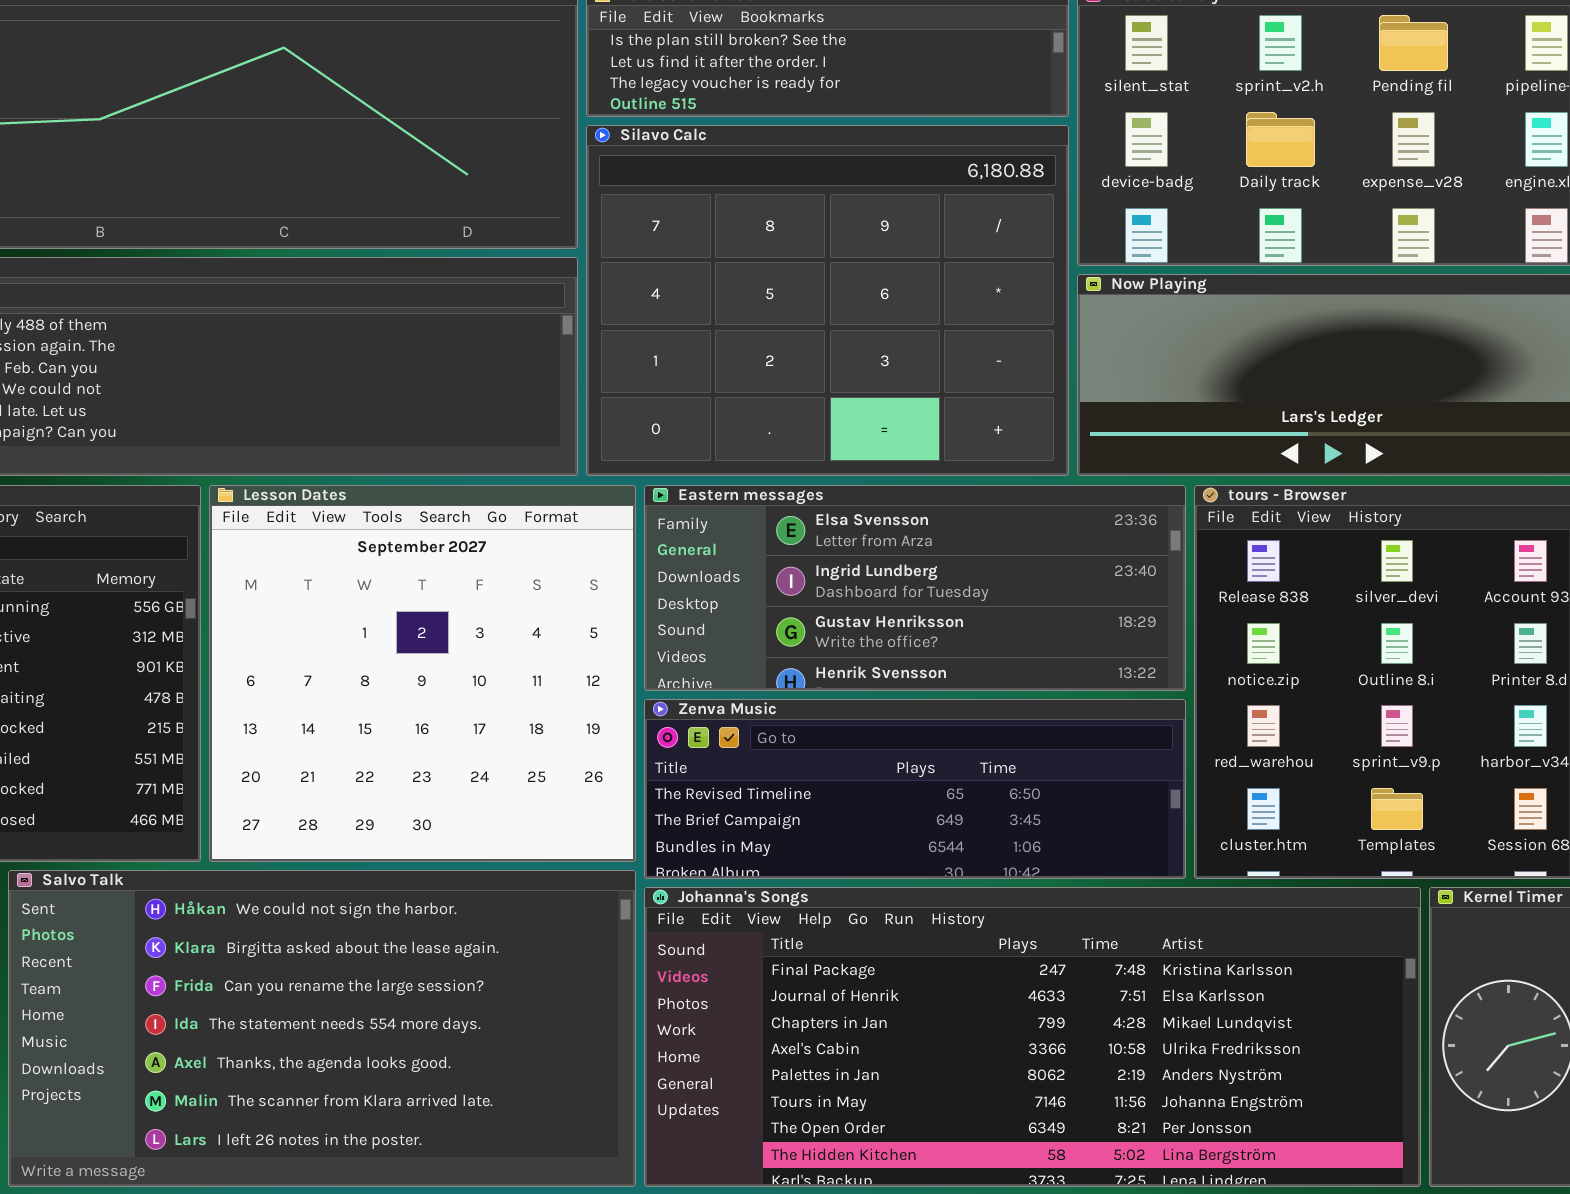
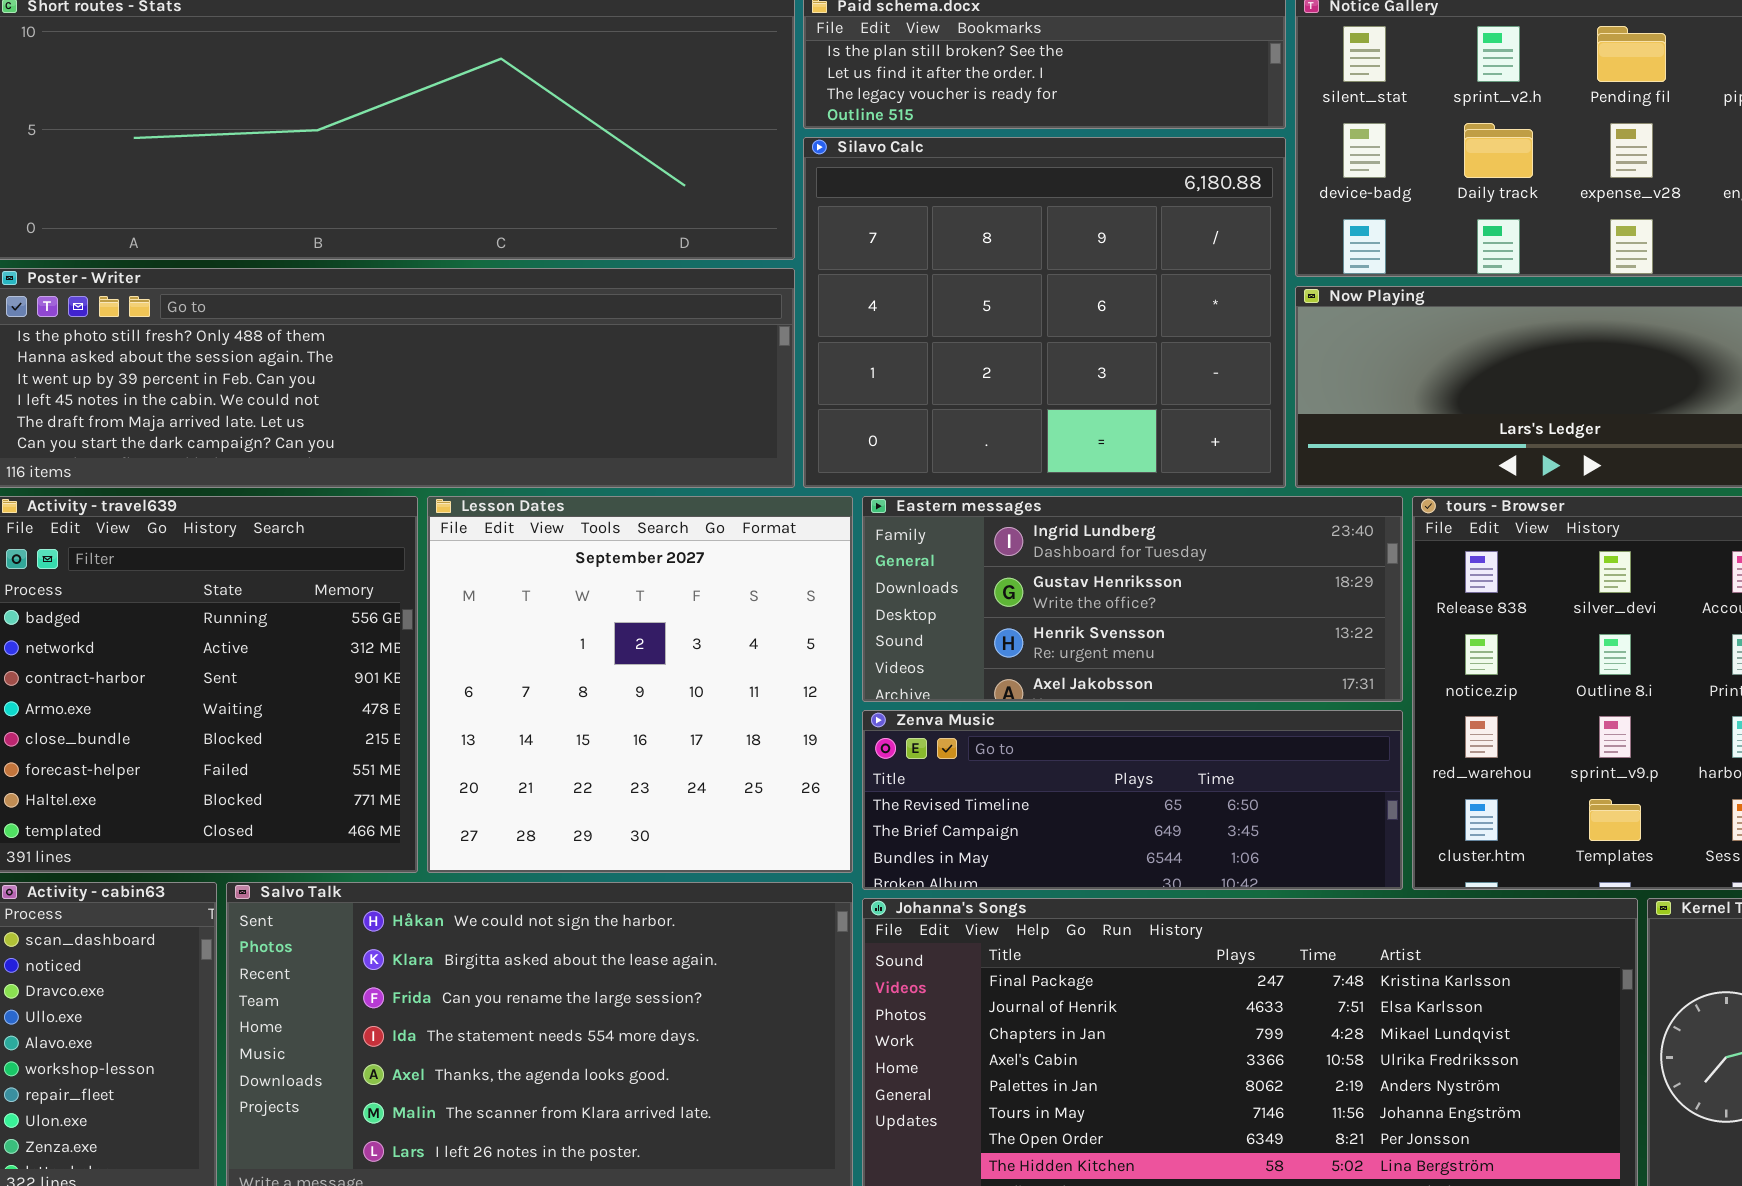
Eastern messages: [644,485,1186,691] -> [862,496,1403,702], scrolled down 1 row

